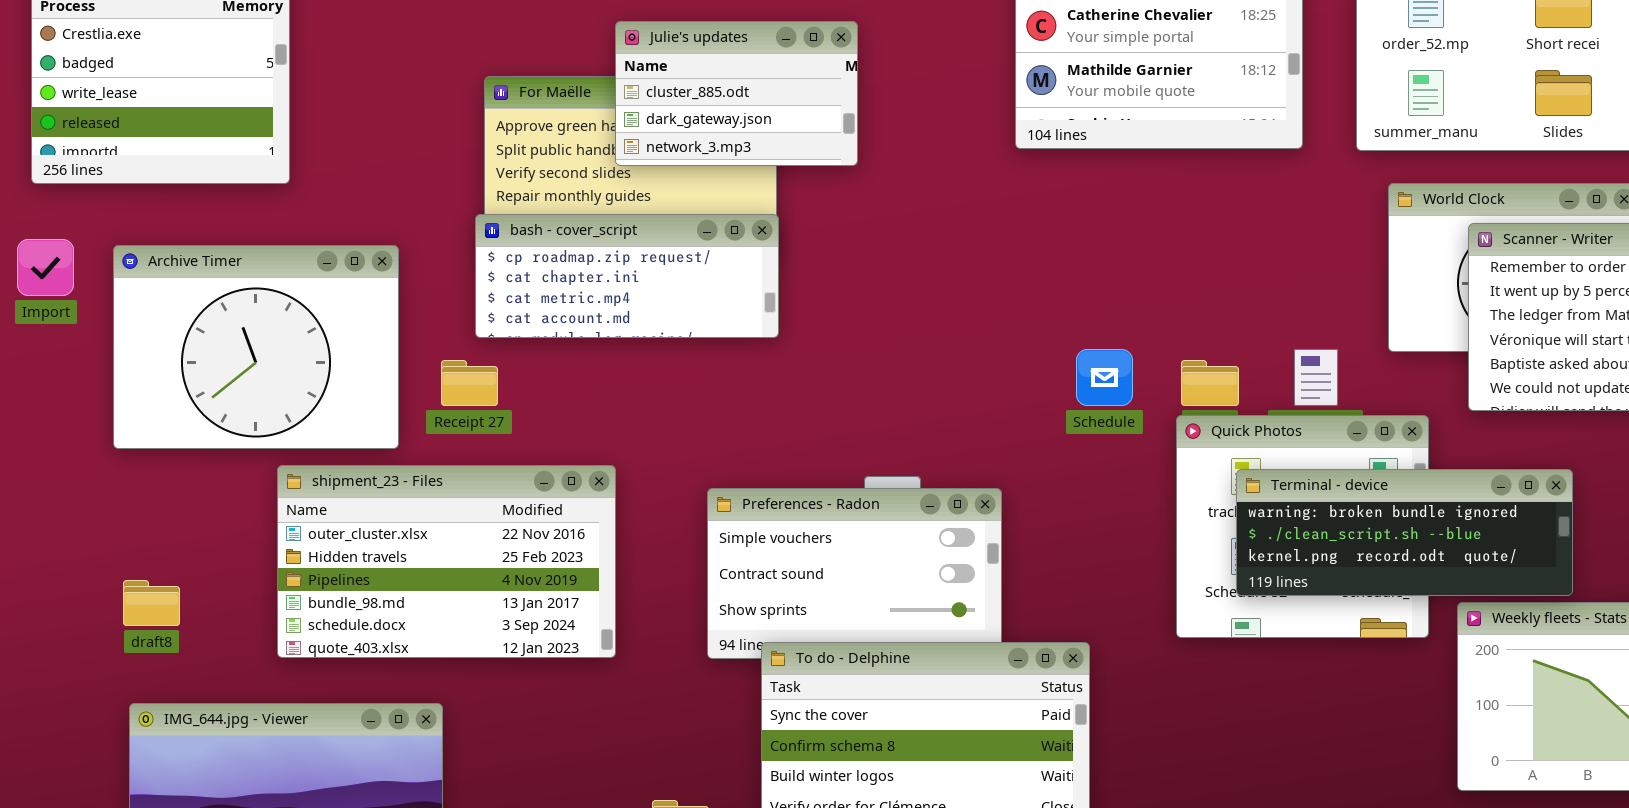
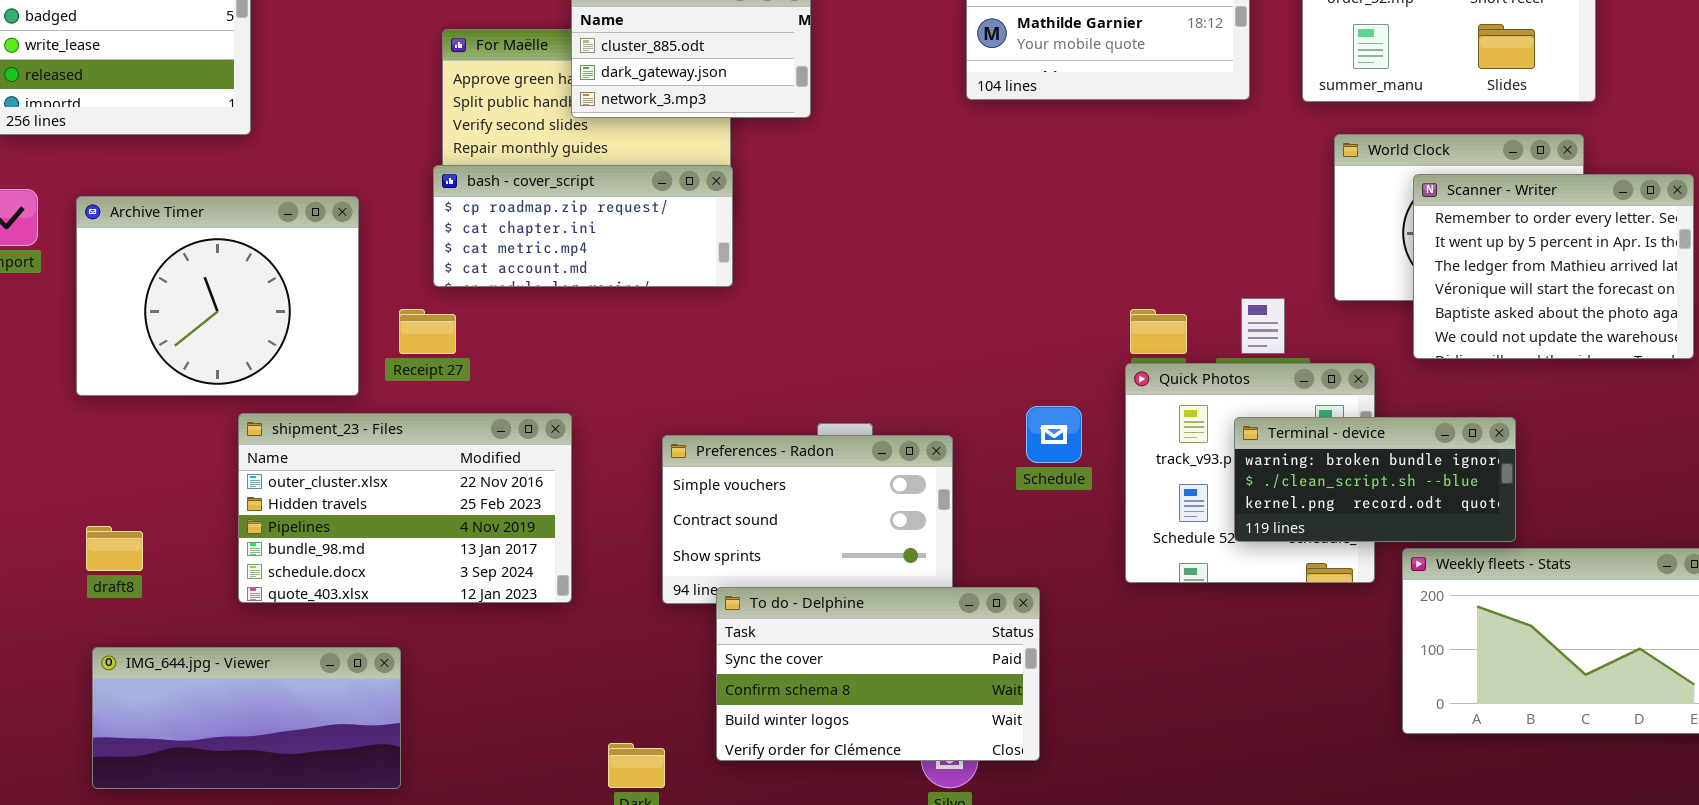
Schedule: [1076,349,1133,406] -> [1026,406,1082,463], moved
Terminal - device: [1236,469,1573,596] -> [1234,417,1516,542], resized

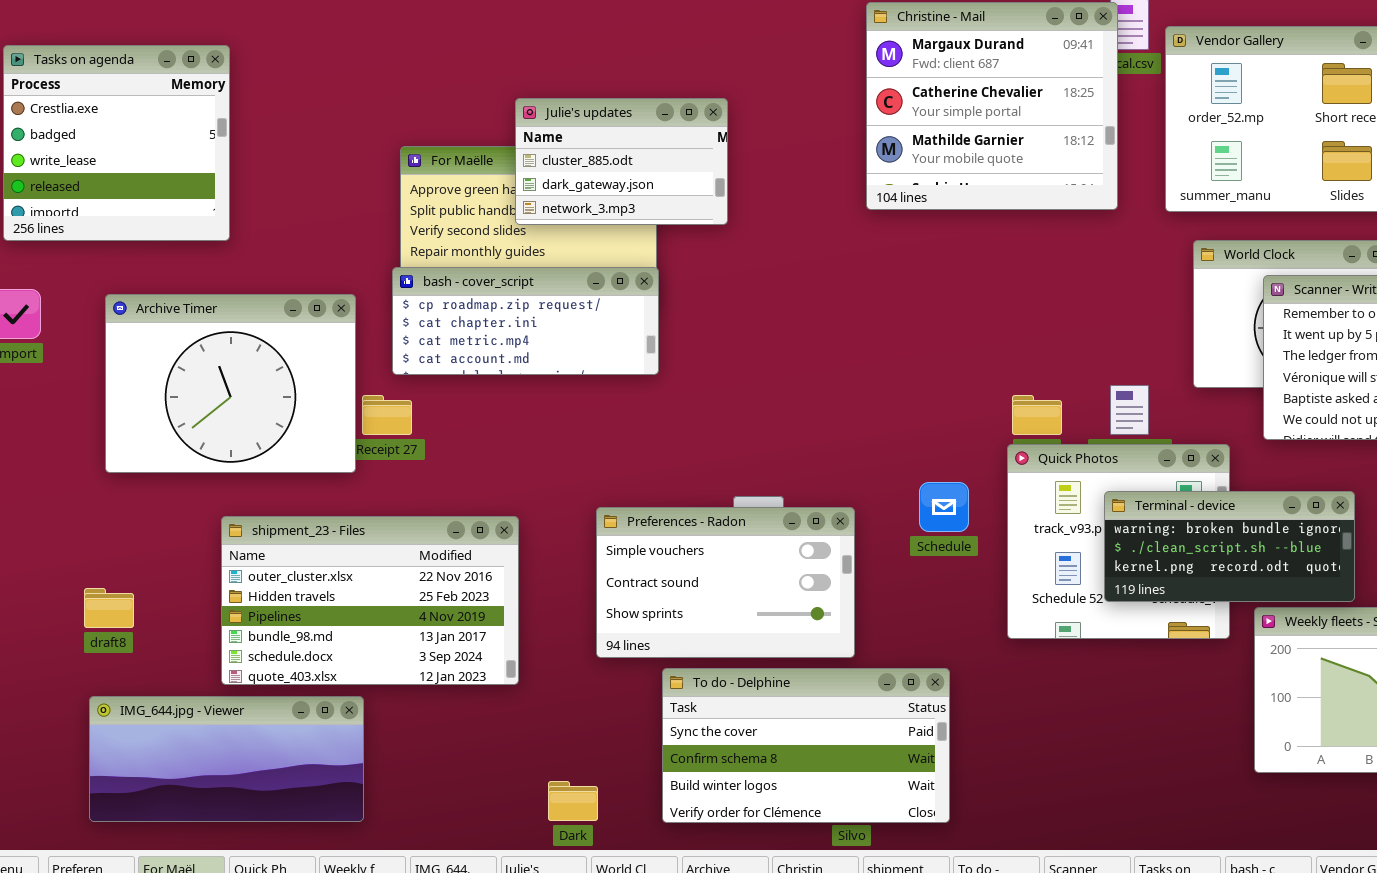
Archive Timer: [76,196,359,396] -> [105,294,356,473], moved
shipment_23 - Files: [238,413,572,603] -> [221,516,519,685], moved
To do - Delphine: [716,587,1040,761] -> [662,668,950,823], moved

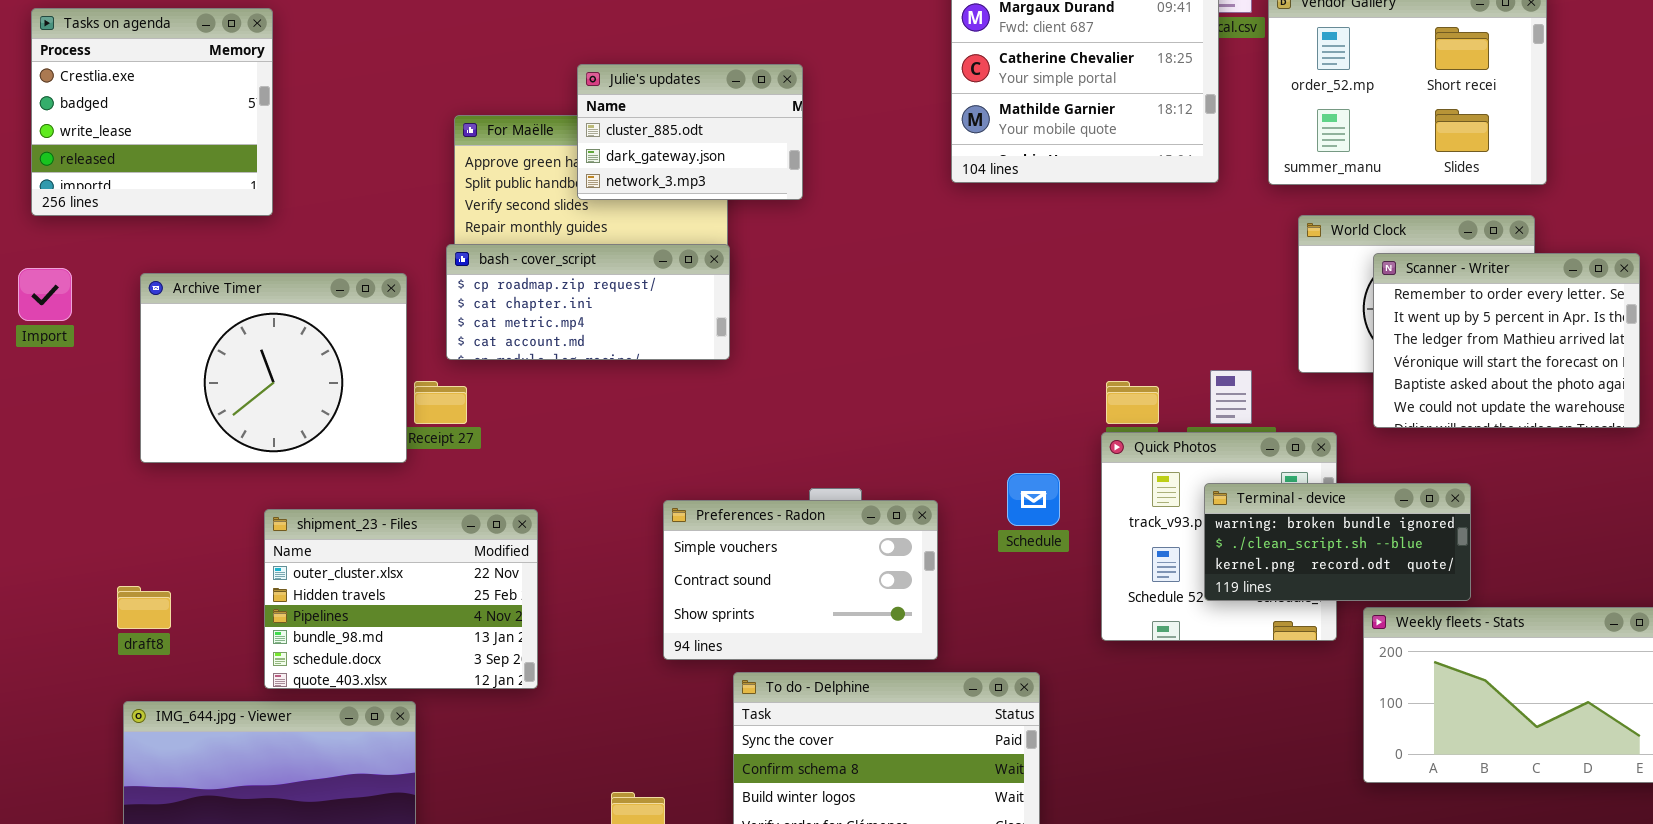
shipment_23 - Files: [221,516,519,685] -> [264,509,538,689], resized

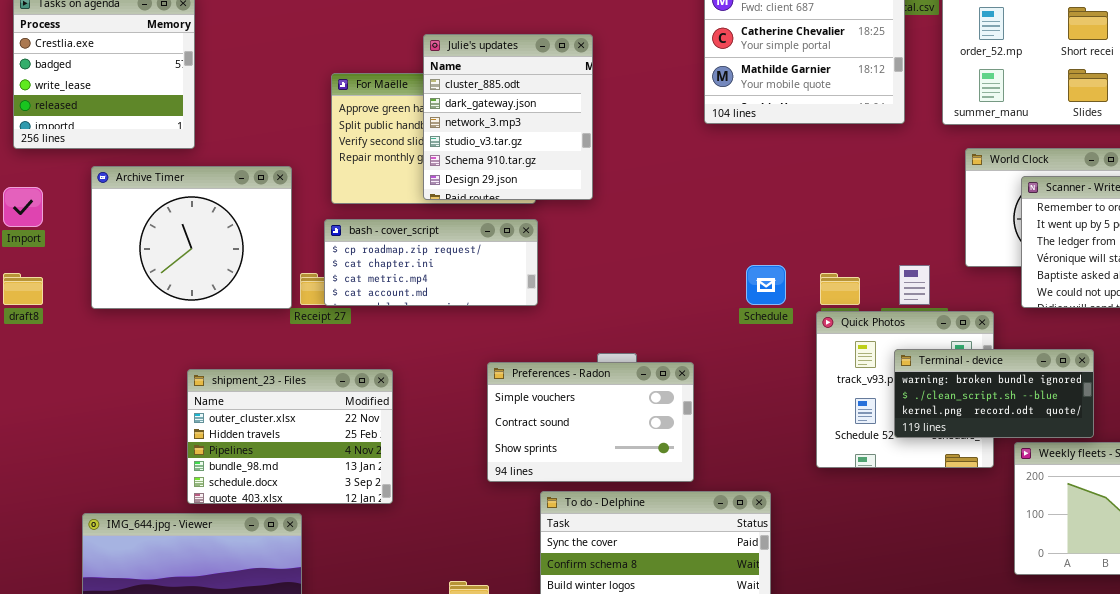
Julie's updates: [577,64,803,200] -> [423,34,593,200], resized
bash - cover_script: [446,244,730,360] -> [324,219,538,306], moved
Archive Timer: [140,273,407,463] -> [91,166,292,309], moved
Schedule: [1007,473,1060,526] -> [746,265,786,305], moved
draft8: [117,586,171,629] -> [3,273,43,305], moved

